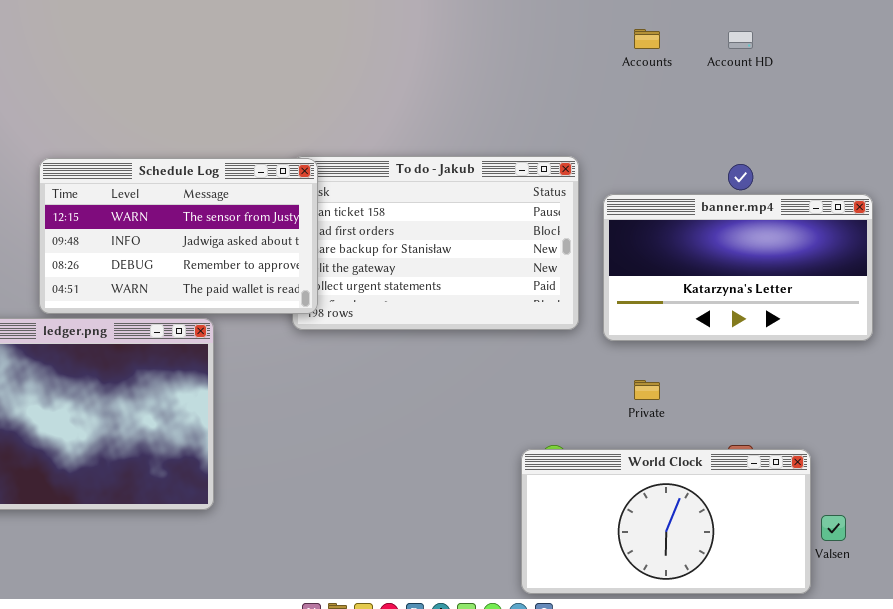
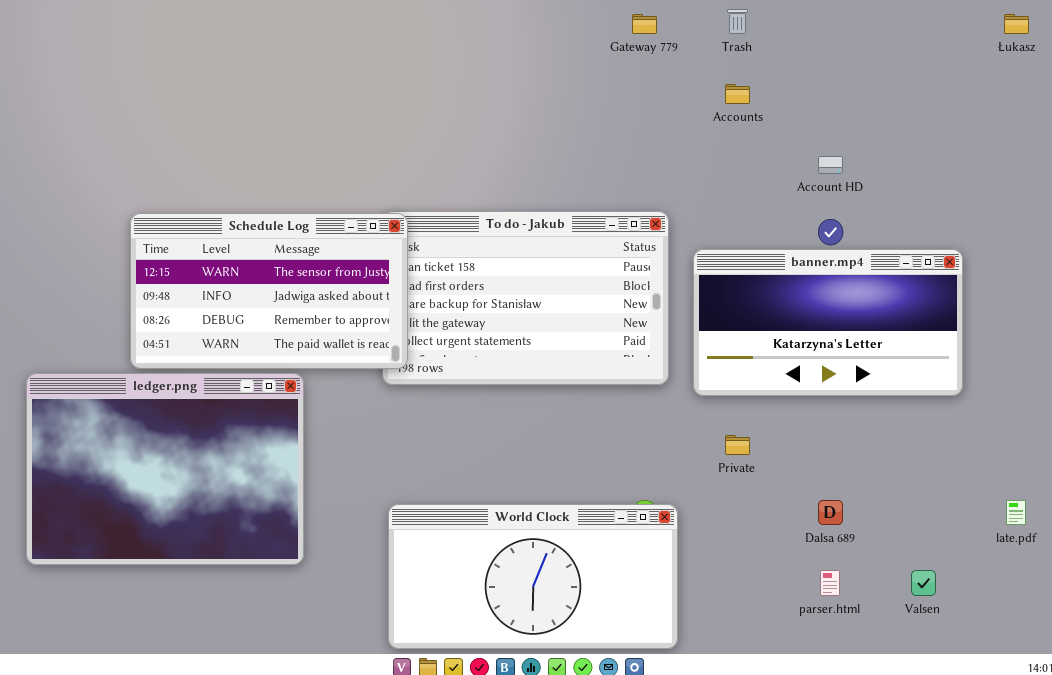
Account HD: [728,31,753,49] -> [818,156,843,174], moved
World Clock: [521,449,811,594] -> [388,504,678,649], moved

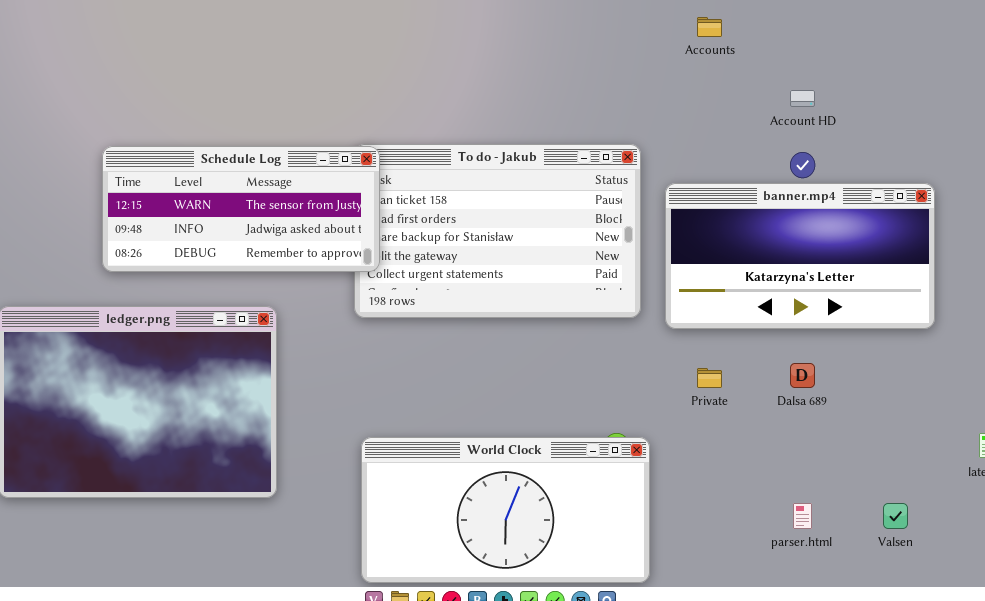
Schedule Log: [130,213,408,369] -> [102,146,380,272], resized
Dalsa 689: [818,500,843,525] -> [790,363,815,388], moved

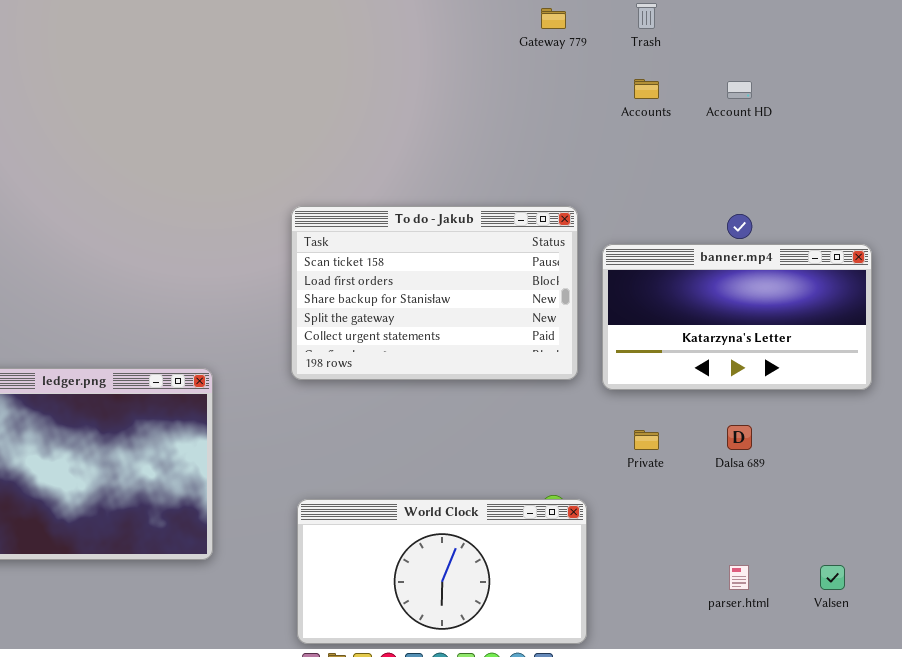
Account HD: [790,90,815,107] -> [727,81,752,99], moved
Schedule Log: [102,146,380,272] -> none, closed

